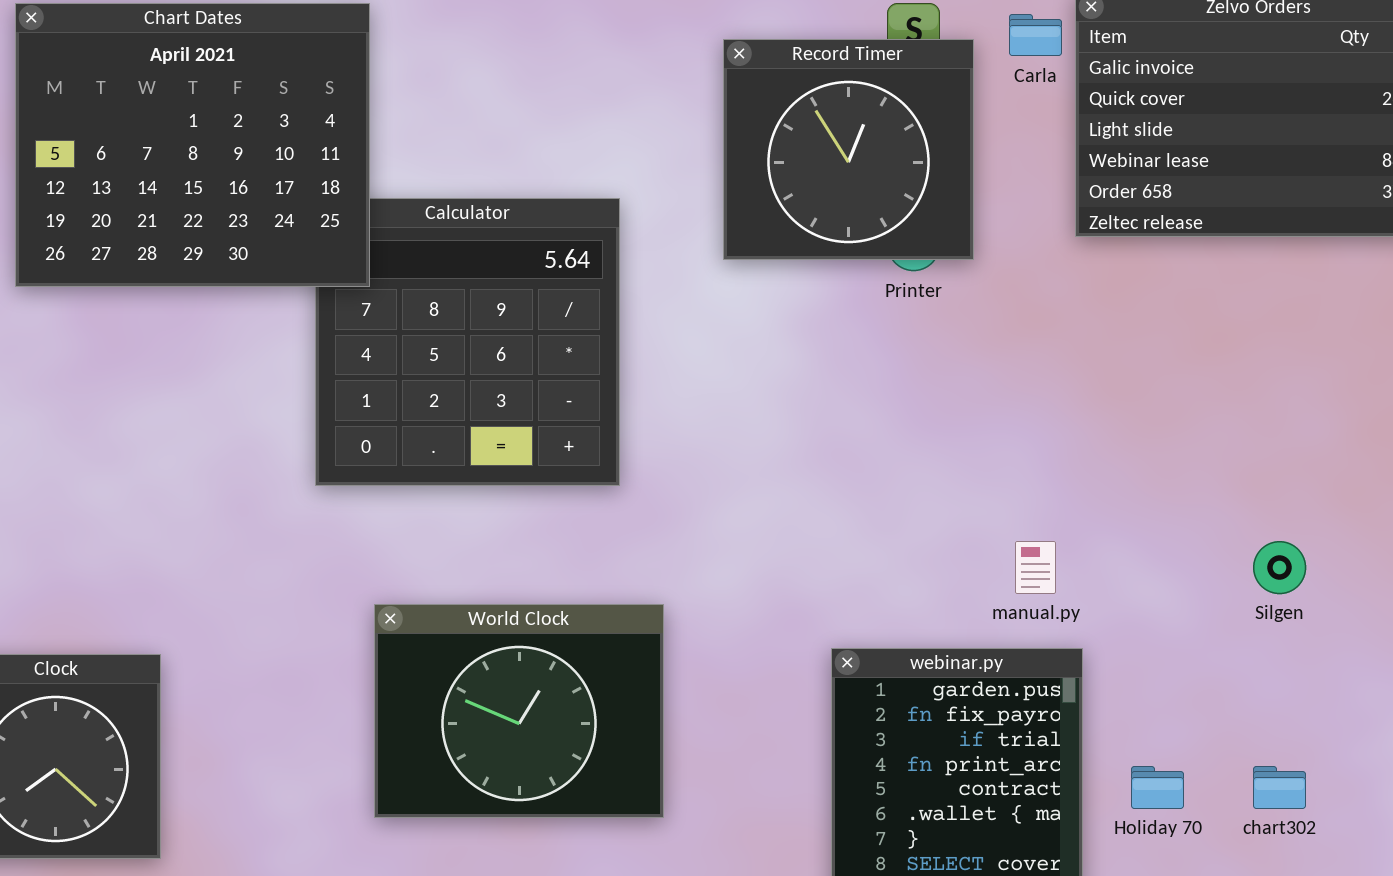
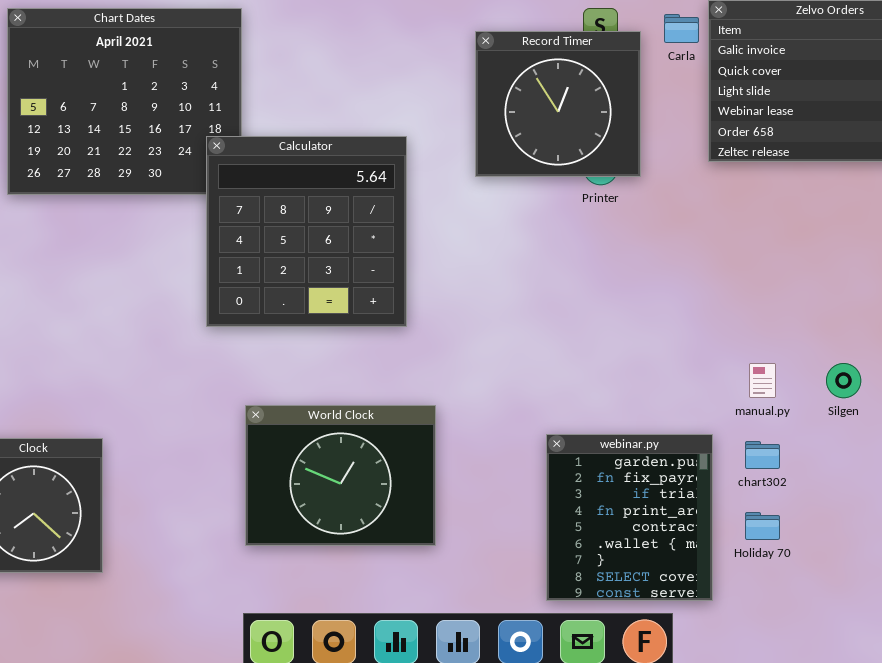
Calculator: [315,198,620,486] -> [206,136,407,327], raised
manual.py: [1015,541,1056,594] -> [749,363,776,398], moved
chart302: [1253,766,1306,809] -> [745,441,780,469], moved

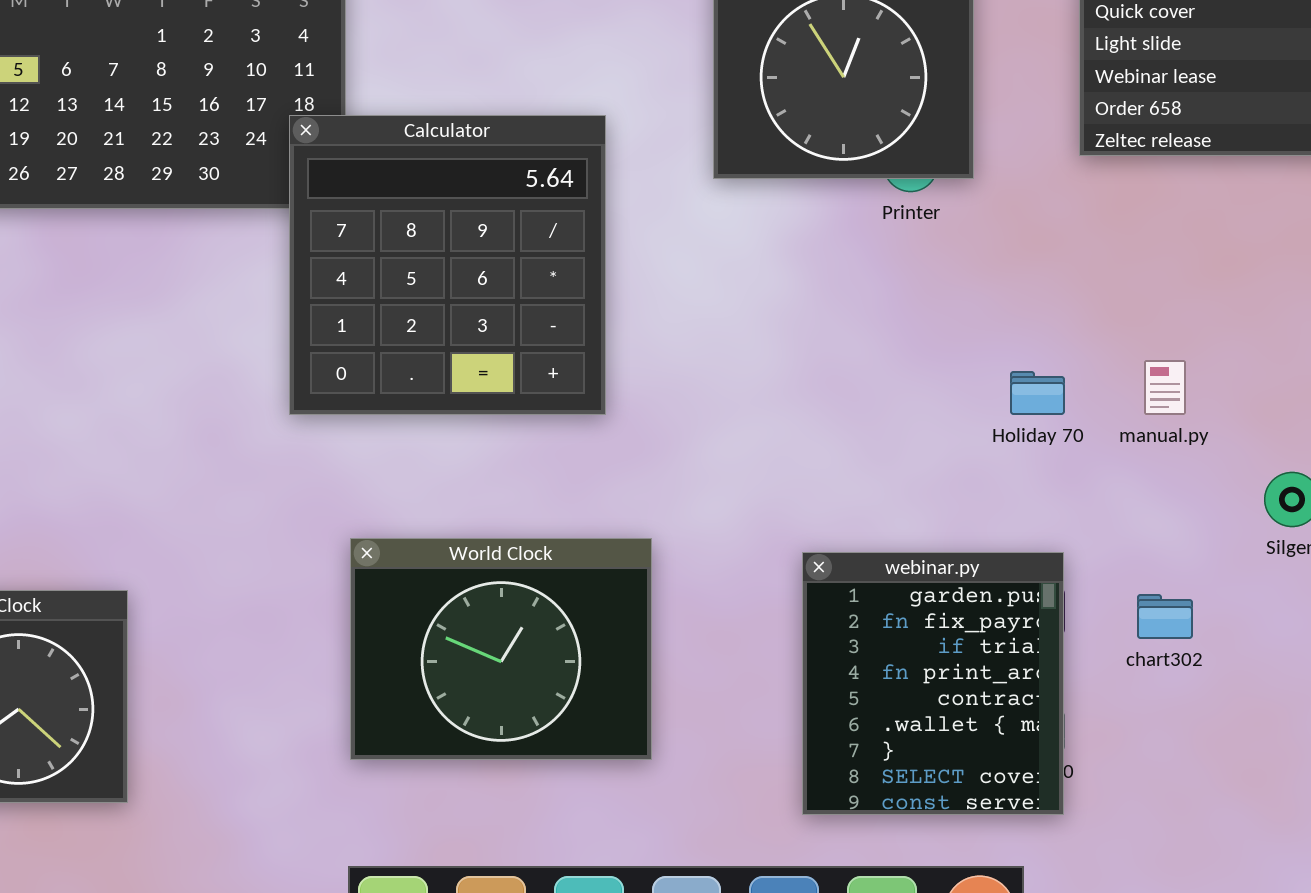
manual.py: [749,363,776,398] -> [1144,360,1186,415], moved
webinar.py: [546,434,713,601] -> [802,552,1064,815], moved
Holiday 70: [745,512,780,540] -> [1010,371,1065,415], moved

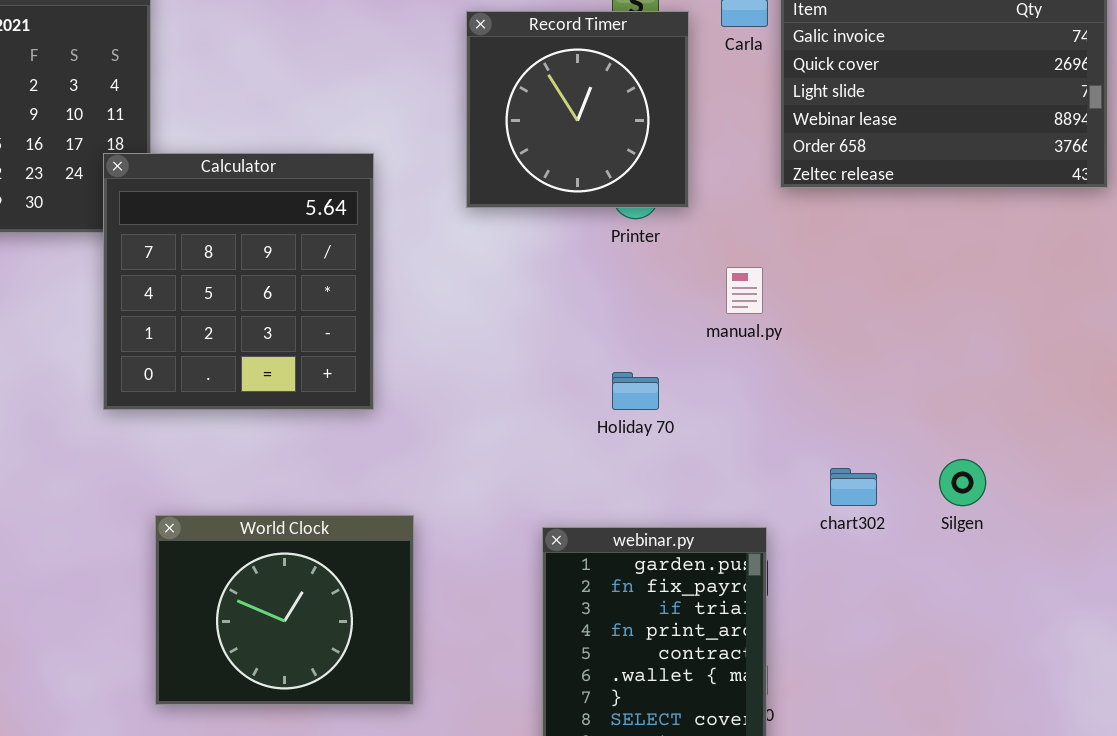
manual.py: [1144,360,1186,415] -> [726,267,763,314], moved
Holiday 70: [1010,371,1065,415] -> [612,372,659,410], moved
chart302: [1137,594,1193,639] -> [830,468,877,506], moved

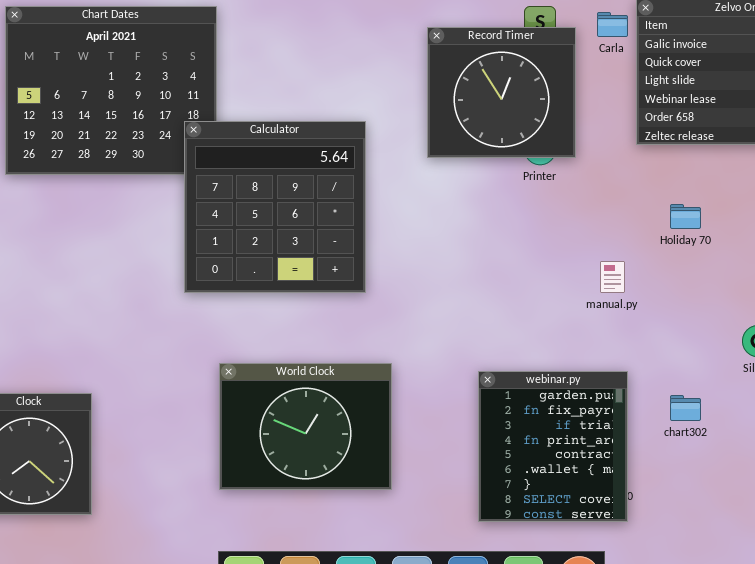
manual.py: [726,267,763,314] -> [600,261,625,293], moved
Holiday 70: [612,372,659,410] -> [670,204,701,229], moved
chart302: [830,468,877,506] -> [670,395,701,421], moved

